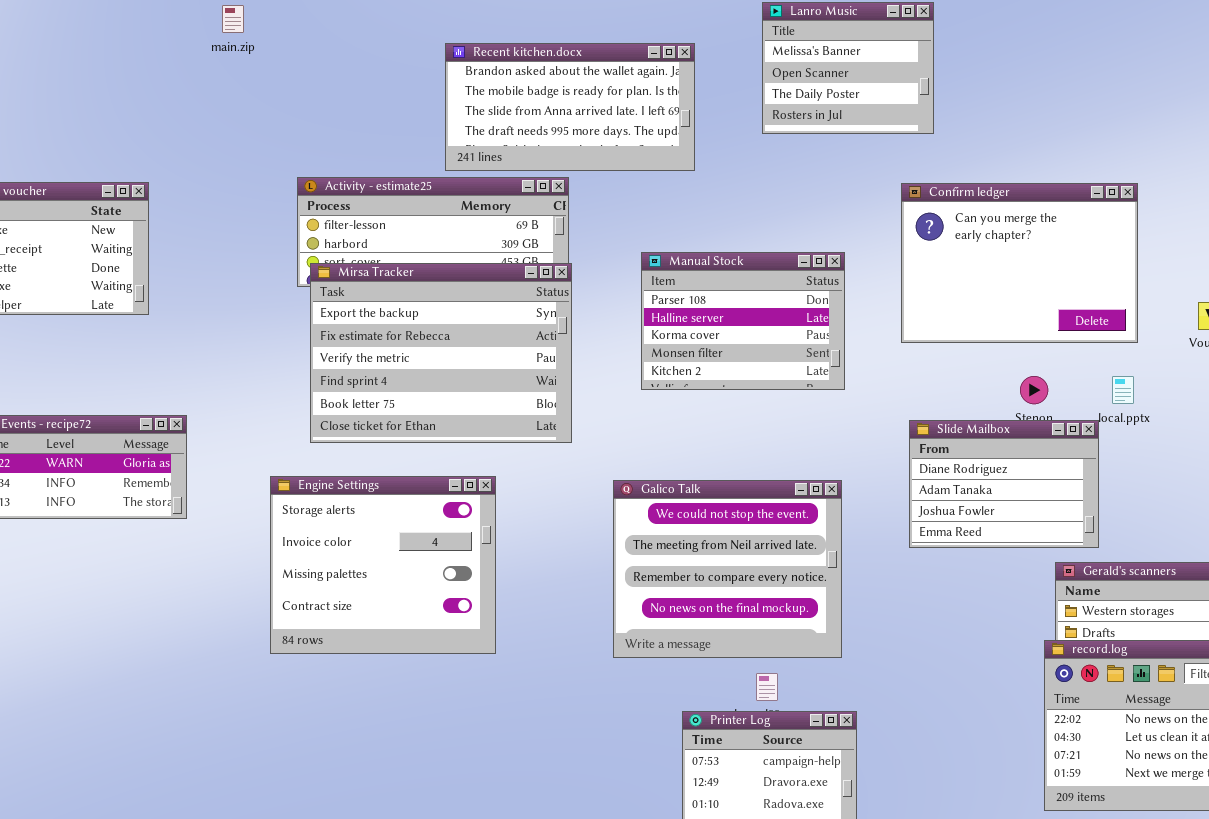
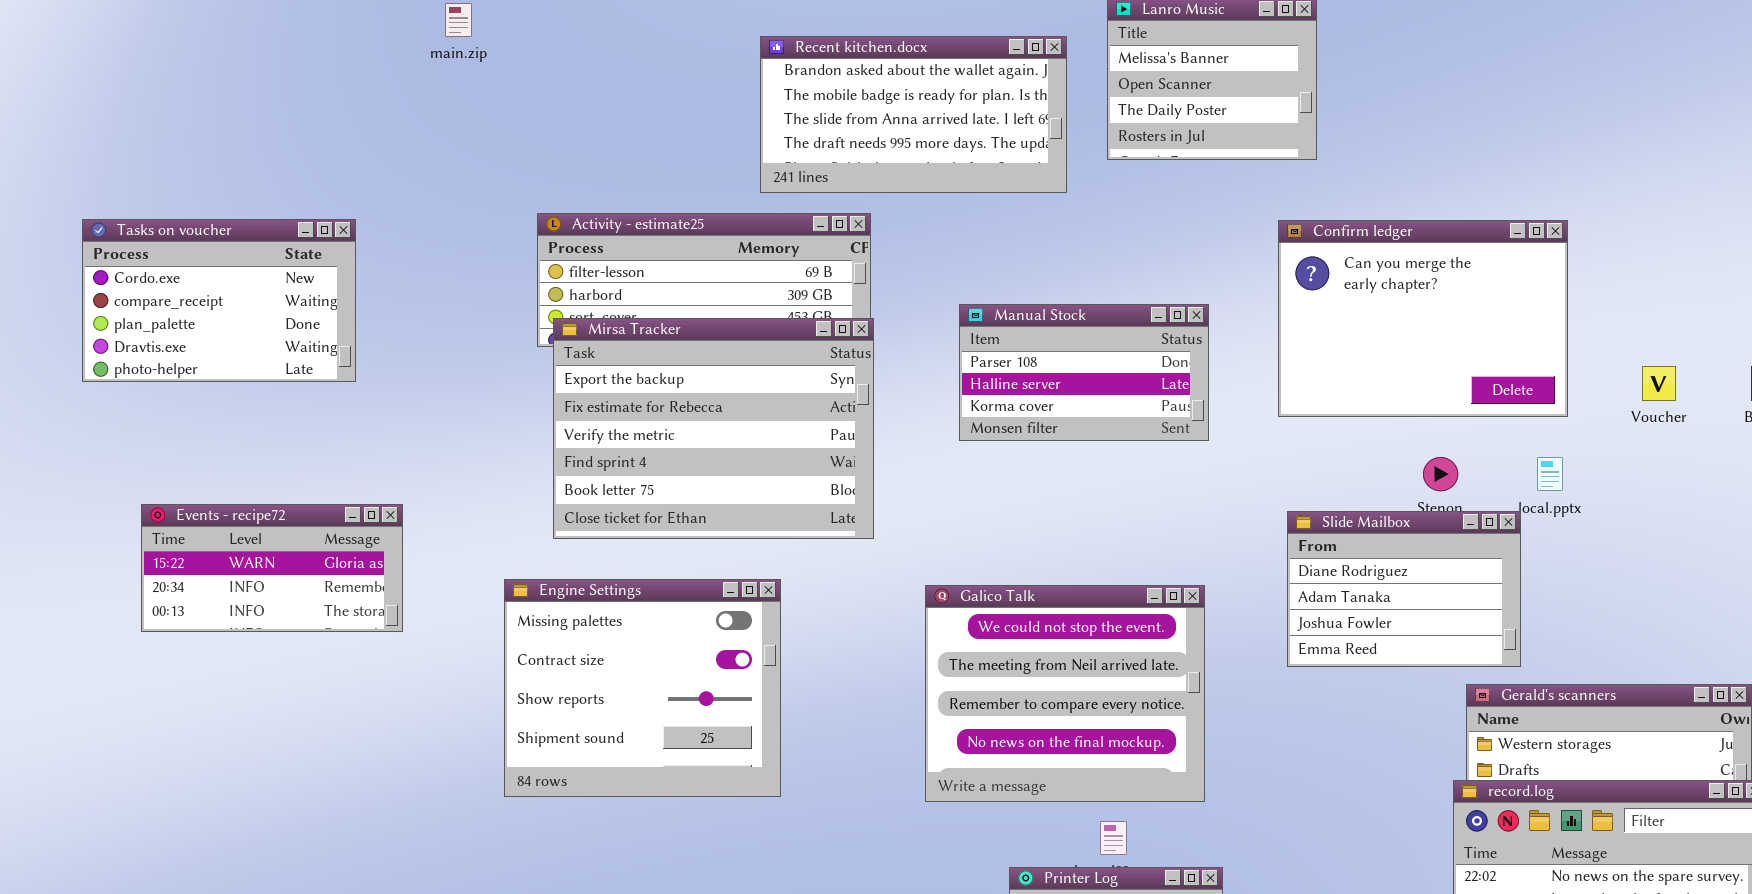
Recent kitchen.docx: [445,43,695,171] -> [760,36,1067,193], moved
Manual Stock: [641,252,845,390] -> [959,304,1209,441], resized
Engine Settings: [270,476,496,654] -> [504,579,781,797], scrolled down 2 rows

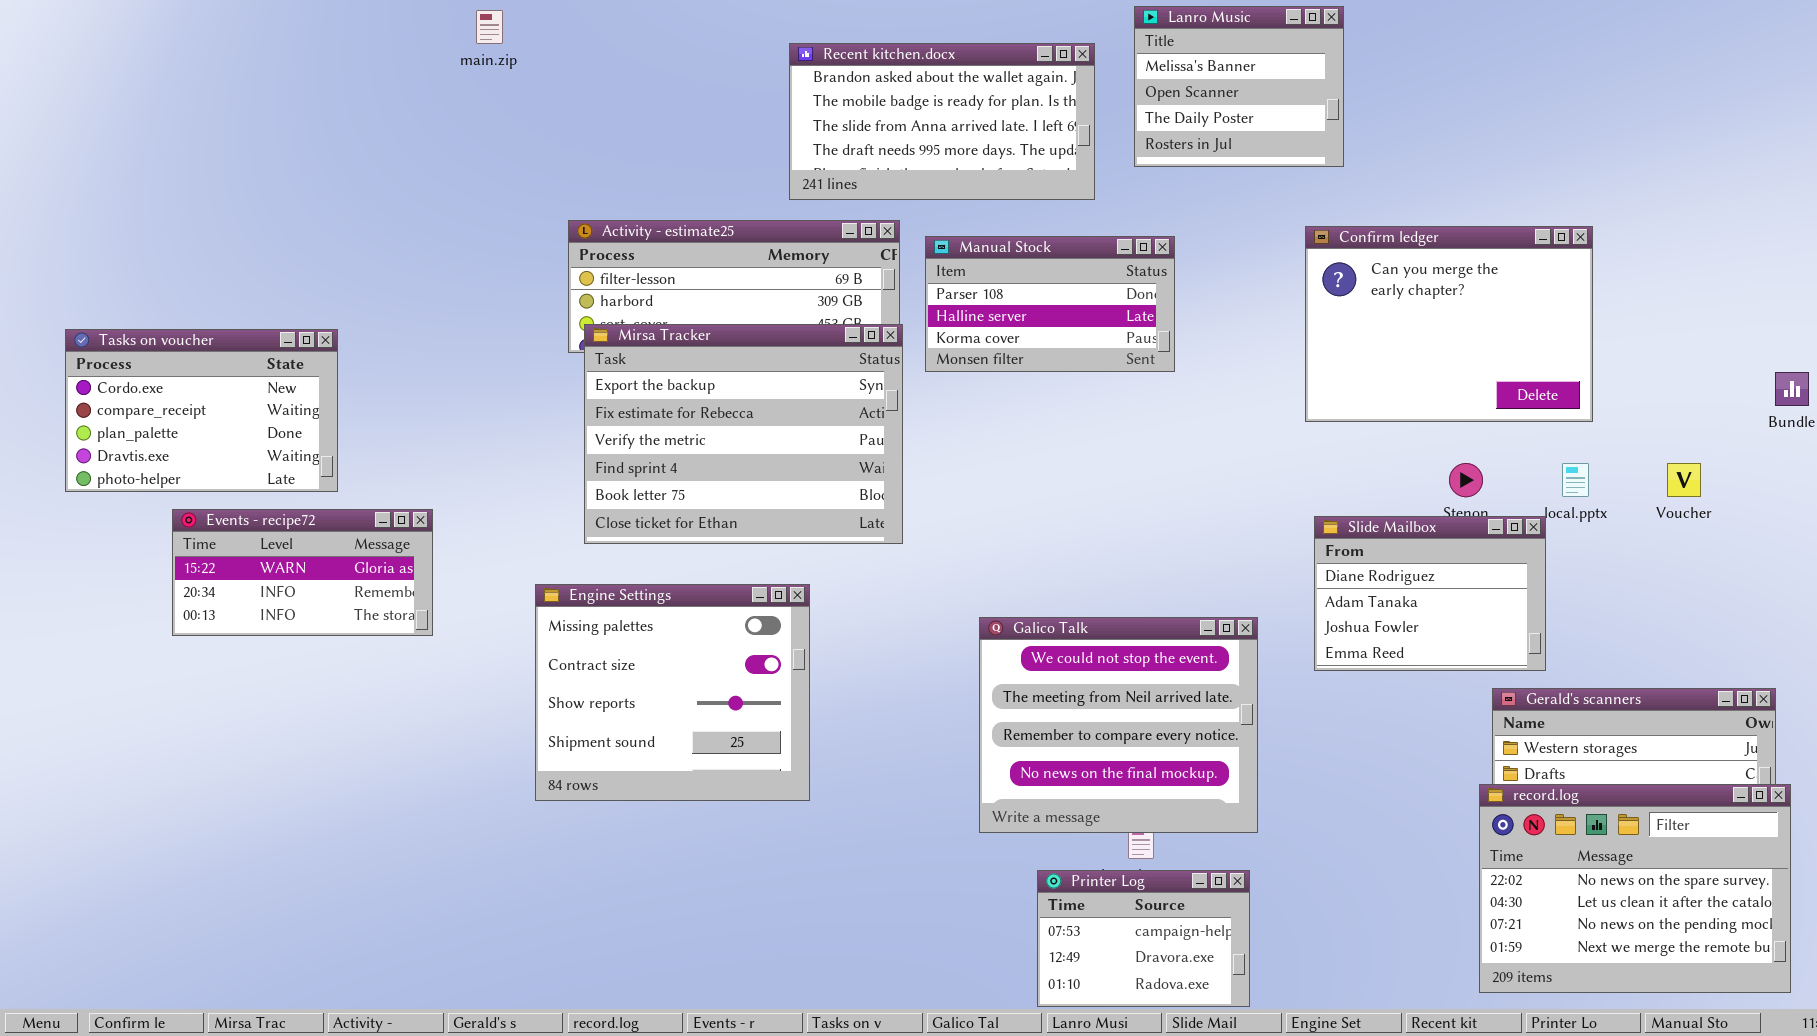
Tasks on voucher: [82,219,356,382] -> [65,329,338,492], moved
Manual Stock: [959,304,1209,441] -> [925,236,1175,372], moved
Voucher: [1642,366,1676,401] -> [1667,463,1701,497], moved
Galico Talk: [925,585,1205,802] -> [979,617,1258,833], moved

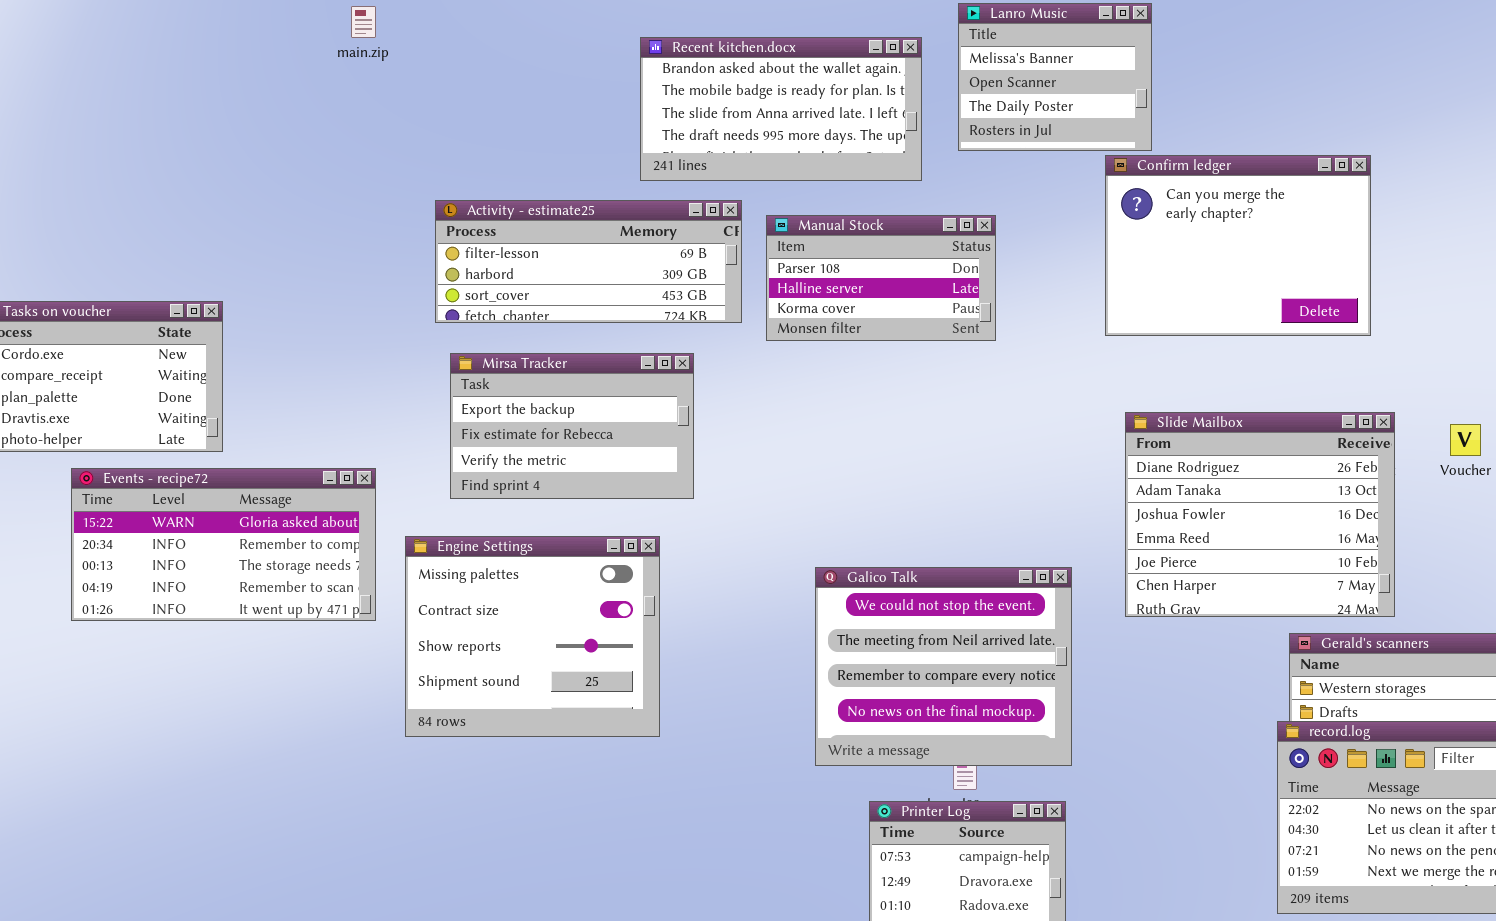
Confirm ledger: [1305,226,1593,422] -> [1105,155,1371,336], moved
Mirsa Tracker: [584,324,903,544] -> [450,353,694,499], resized
Events - recipe72: [172,509,433,636] -> [71,468,376,621], resized
Slide Mailbox: [1314,516,1546,671] -> [1125,412,1395,617], resized

